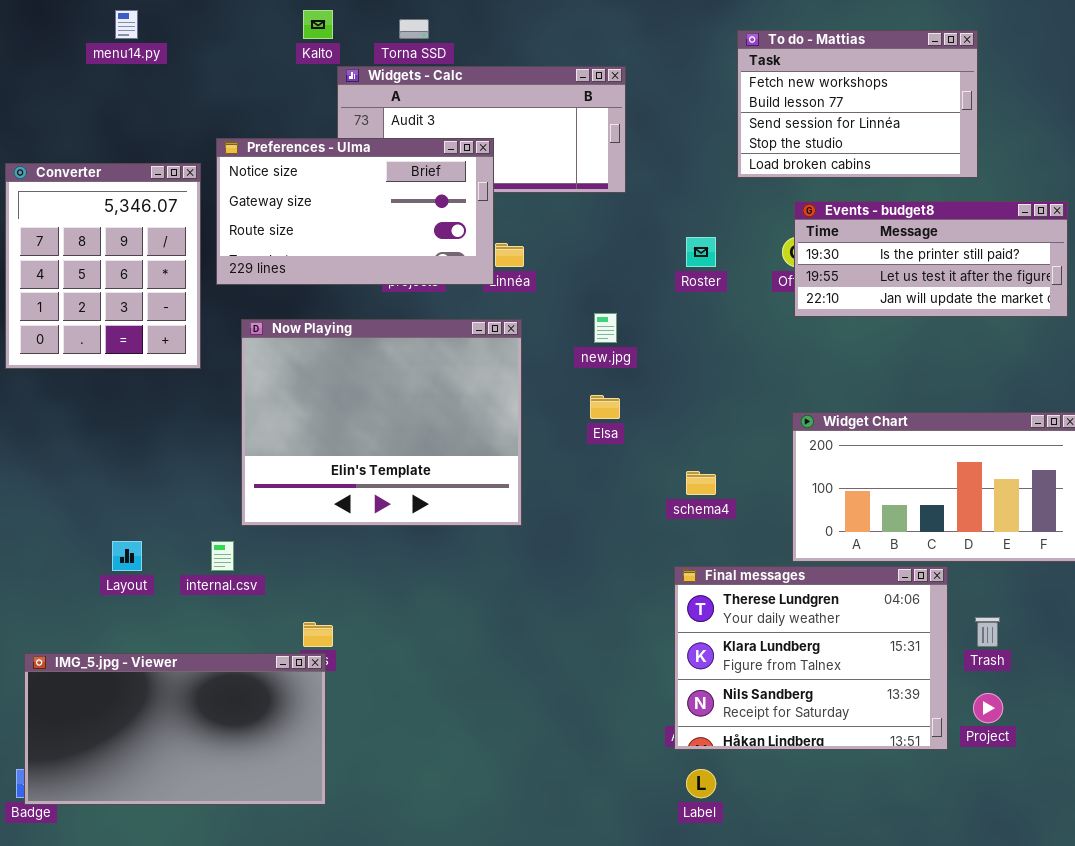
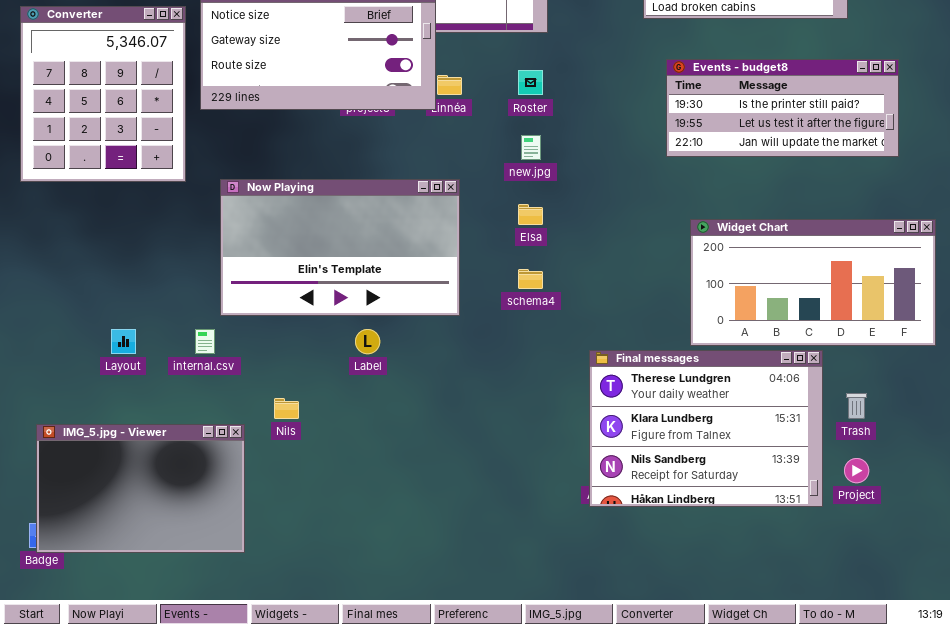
Events - budget8: [794,201,1068,317] -> [666,59,899,157], moved
Roster: [686,237,716,267] -> [518,70,543,95], moved
Now Playing: [241,319,522,526] -> [220,179,460,316], resized
schema4: [686,471,716,495] -> [518,269,543,289], moved
IMG_5.jpg - Viewer: [24,653,326,805] -> [36,424,245,553], resized
Label: [686,769,716,798] -> [355,329,380,354], moved

